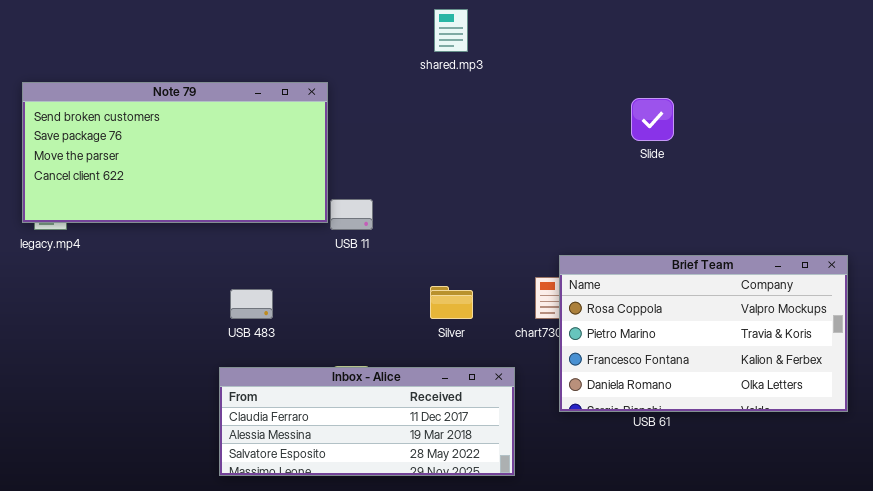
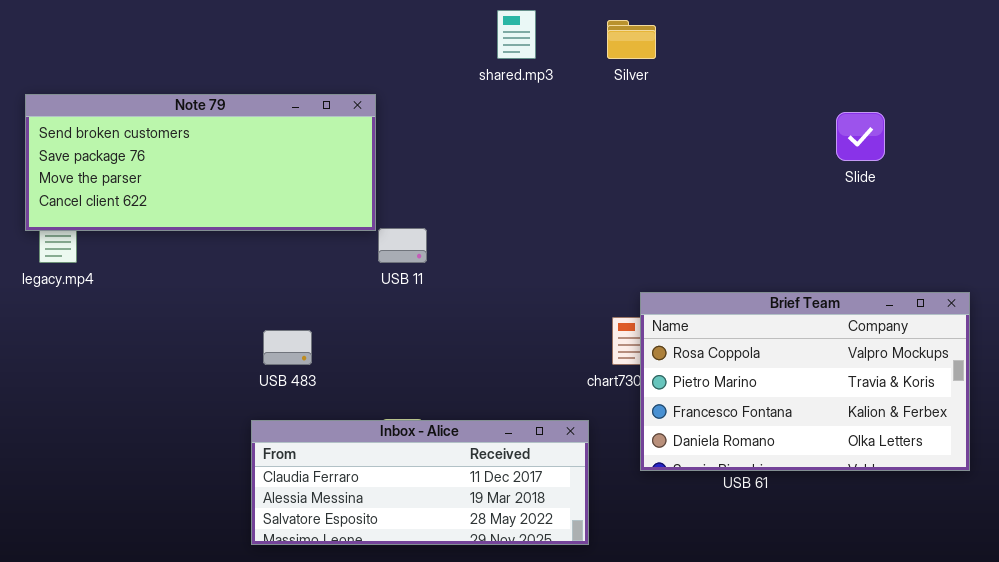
Note 79: [22,82,328,223] -> [25,94,376,231], resized
Slide: [631,98,674,141] -> [836,112,885,161], moved
Silver: [430,286,473,319] -> [607,20,656,59], moved

